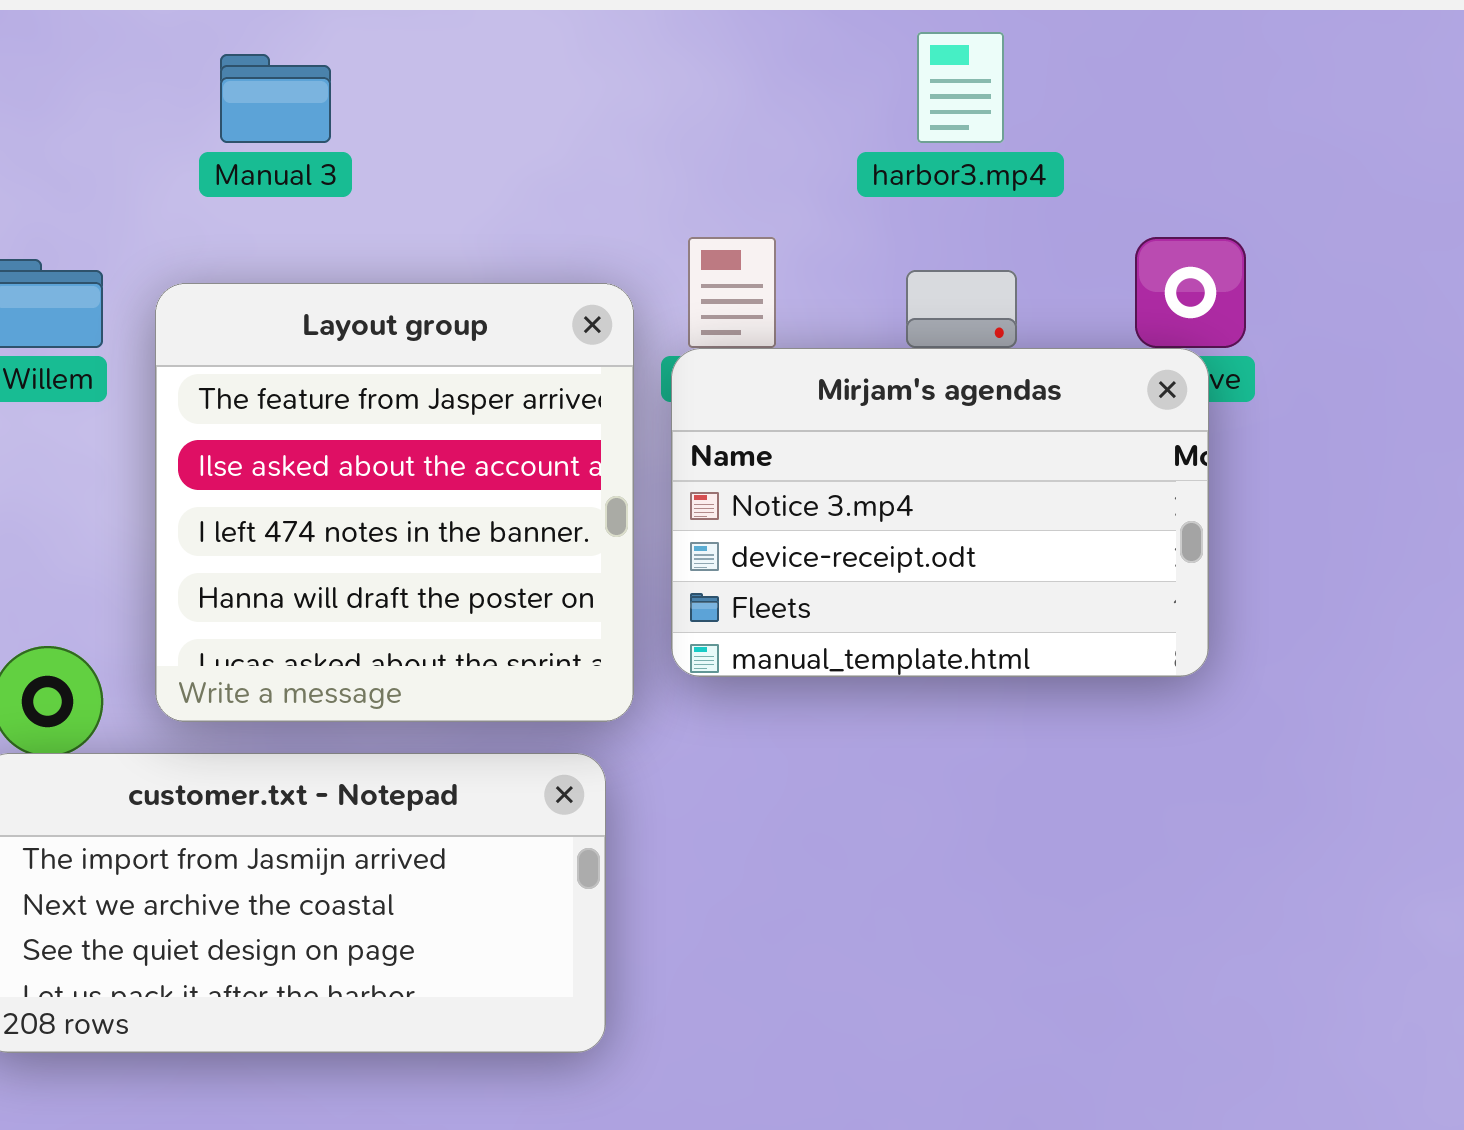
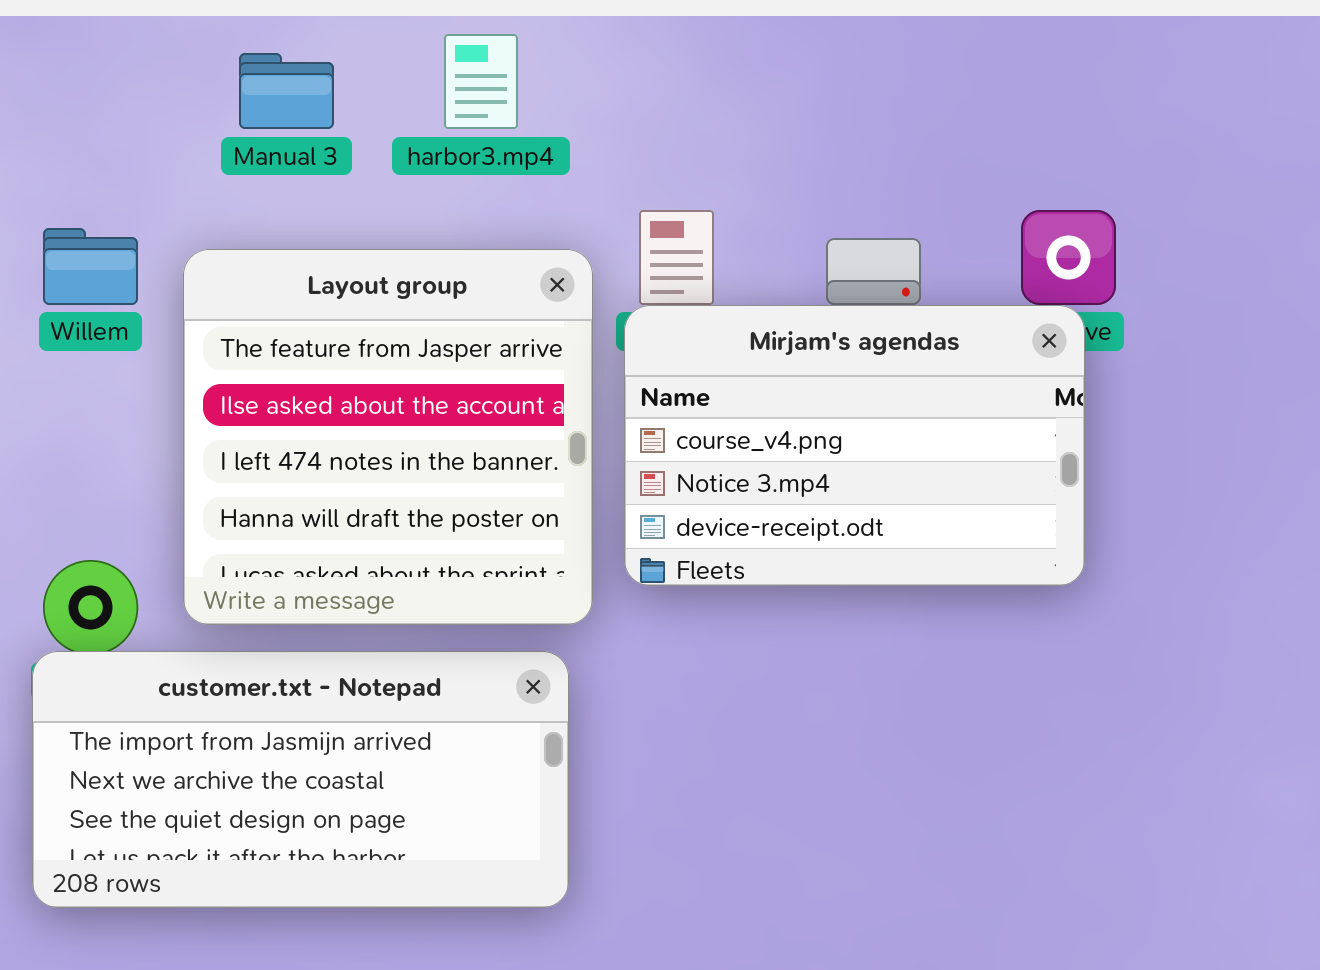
harbor3.mp4: [917,32,1004,143] -> [444,34,518,129], moved
Mirjam's agendas: [671,348,1209,677] -> [624,305,1085,586], scrolled up 1 row

